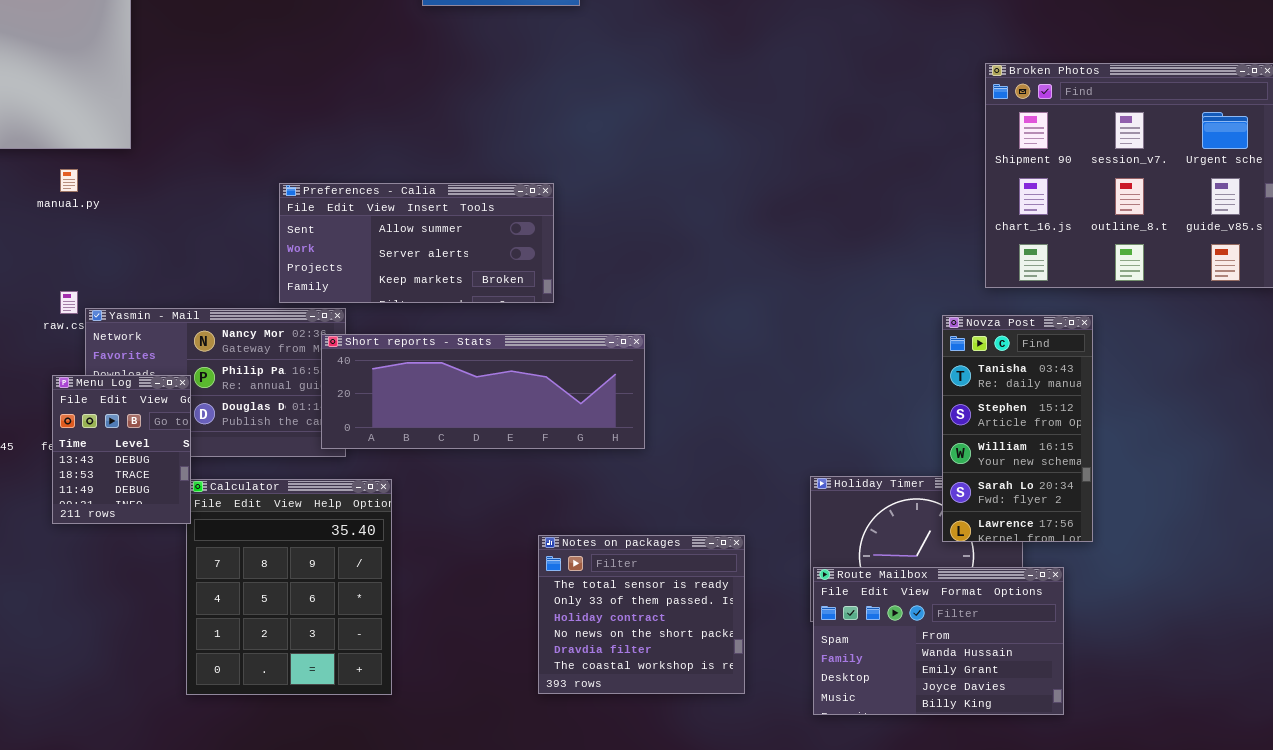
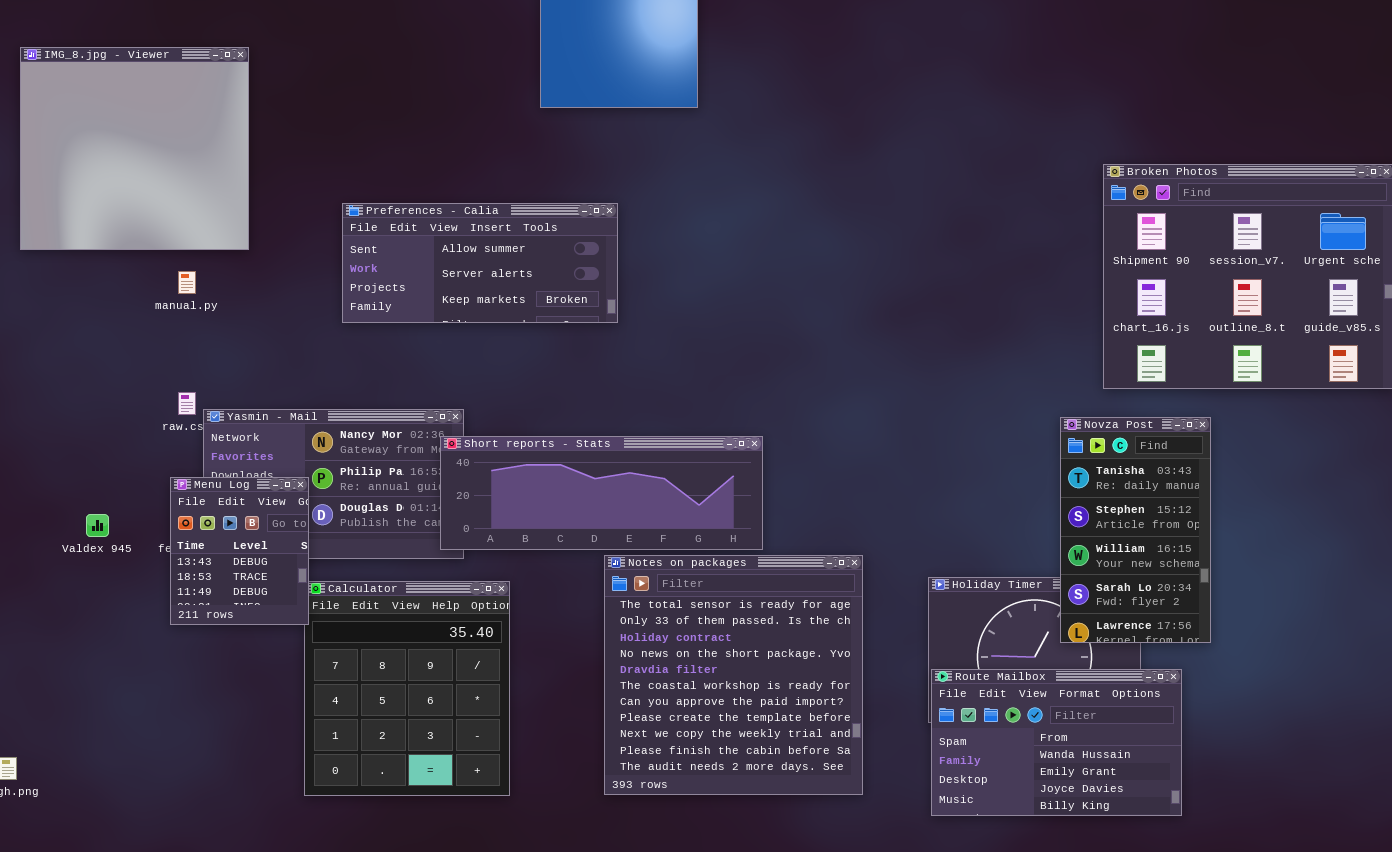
Preferences - Calia: [279,183,554,303] -> [342,203,618,323], moved
Notes on packages: [538,535,745,694] -> [604,555,863,795], resized

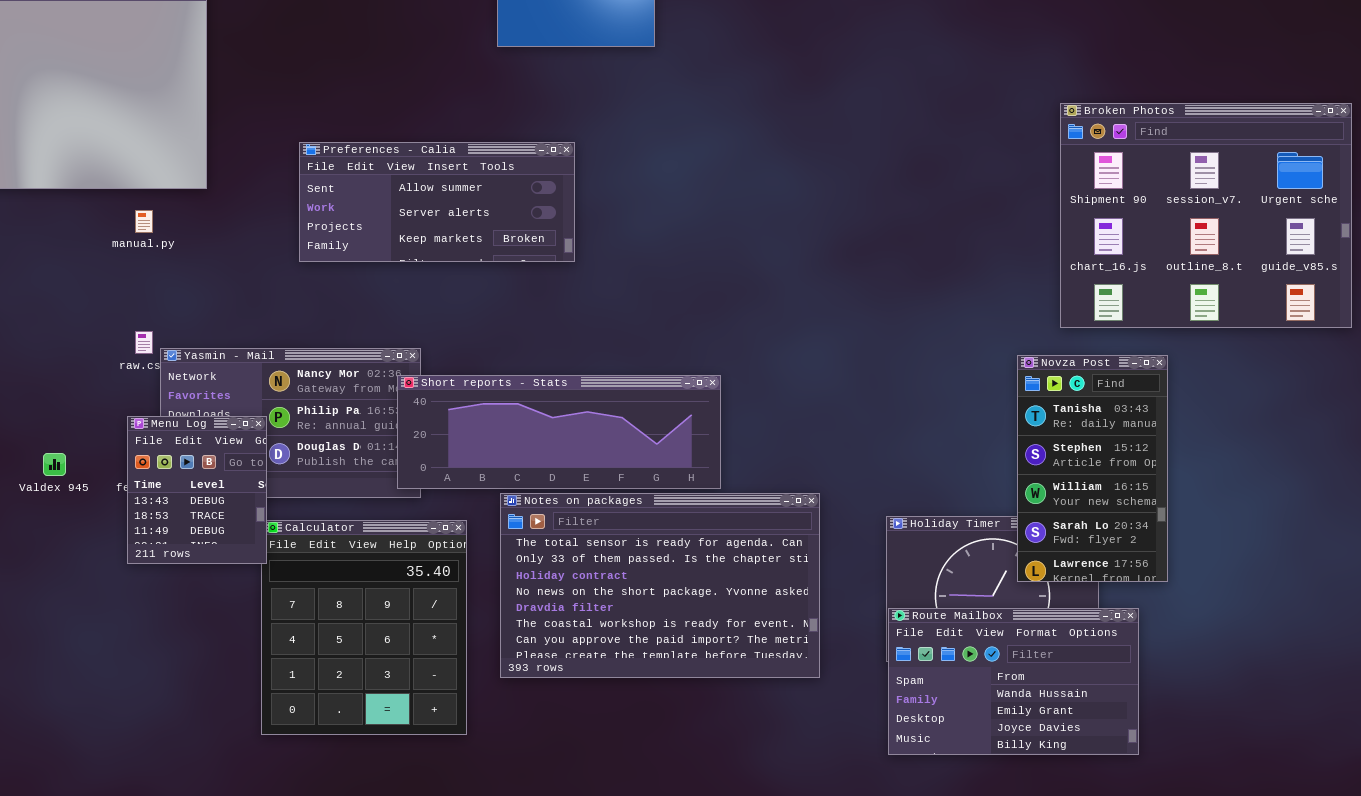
Notes on packages: [604,555,863,795] -> [500,493,820,678], resized

